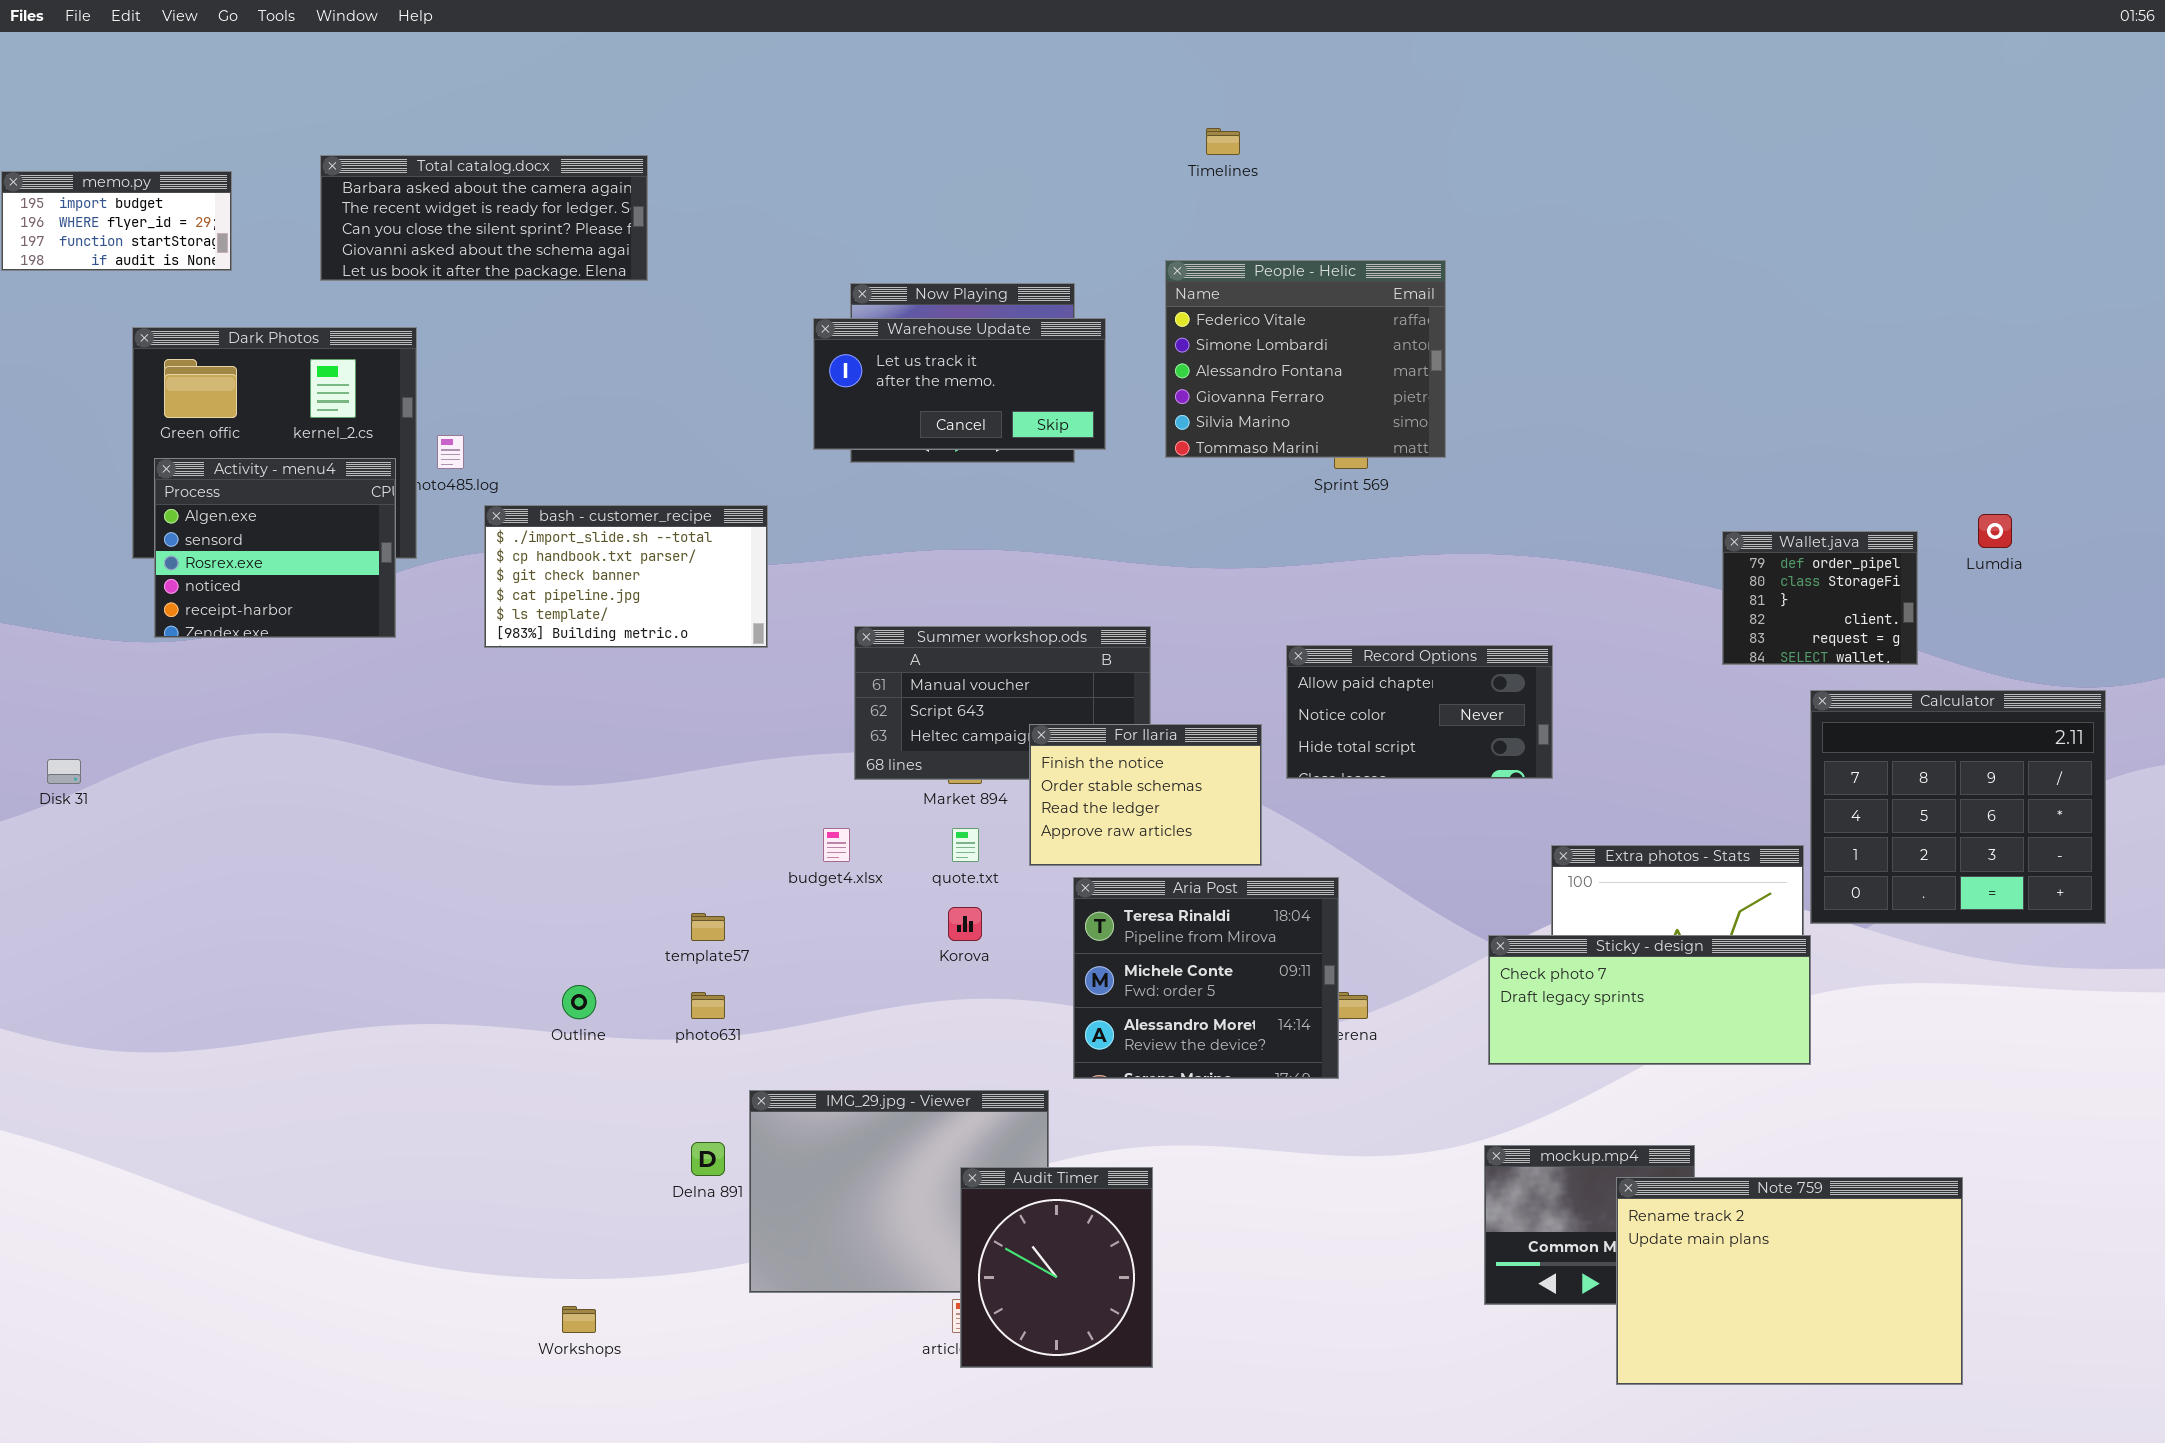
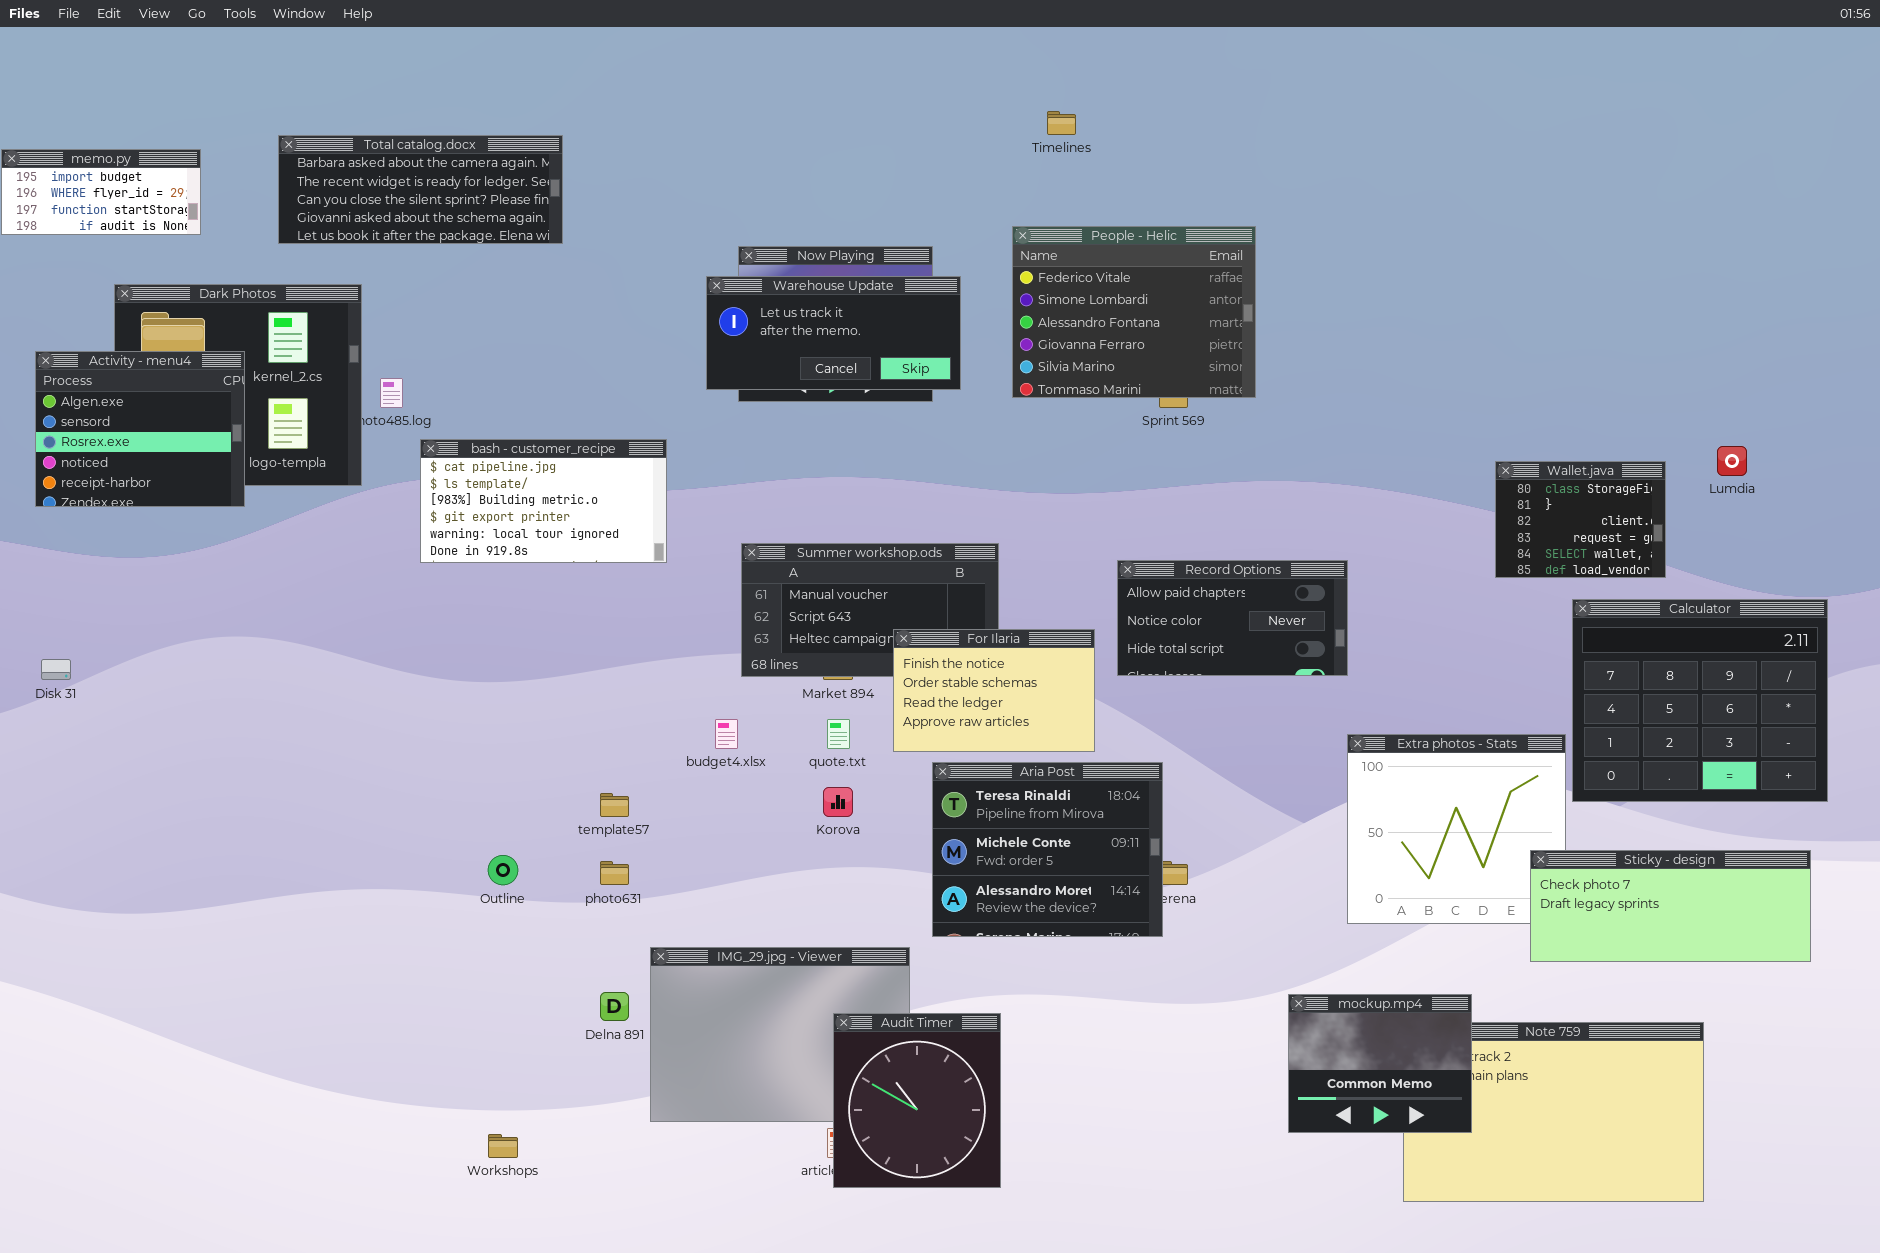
Activity - menu4: [154,458,396,638] -> [35,351,245,507], moved
bash - customer_recipe: [484,505,768,648] -> [420,439,667,563], scrolled down 3 rows
Wallet.java: [1722,531,1918,665] -> [1495,461,1666,578], scrolled down 1 row
Sticky - design: [1488,935,1811,1065] -> [1530,850,1811,962], moved
mockup.mp4: [1484,1145,1695,1305] -> [1288,994,1472,1133], raised

